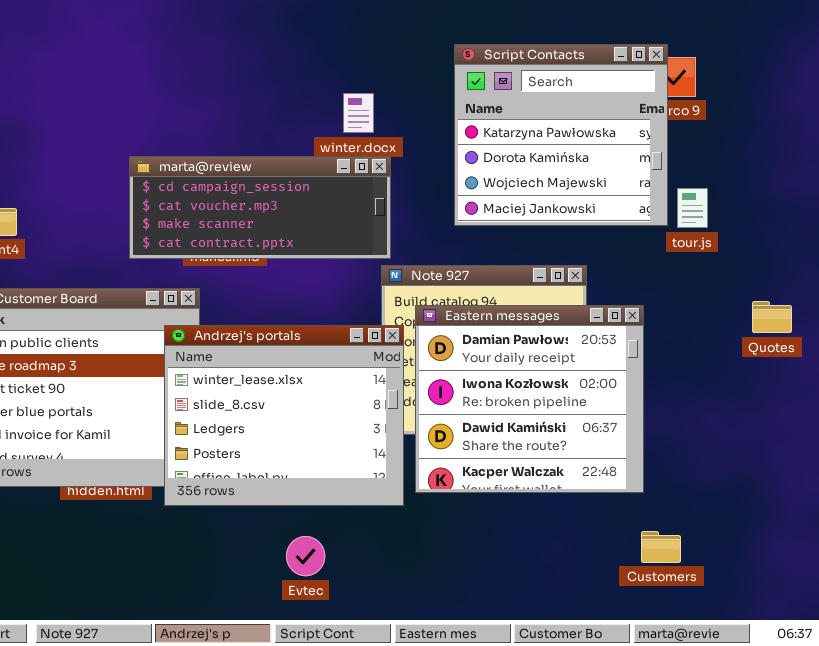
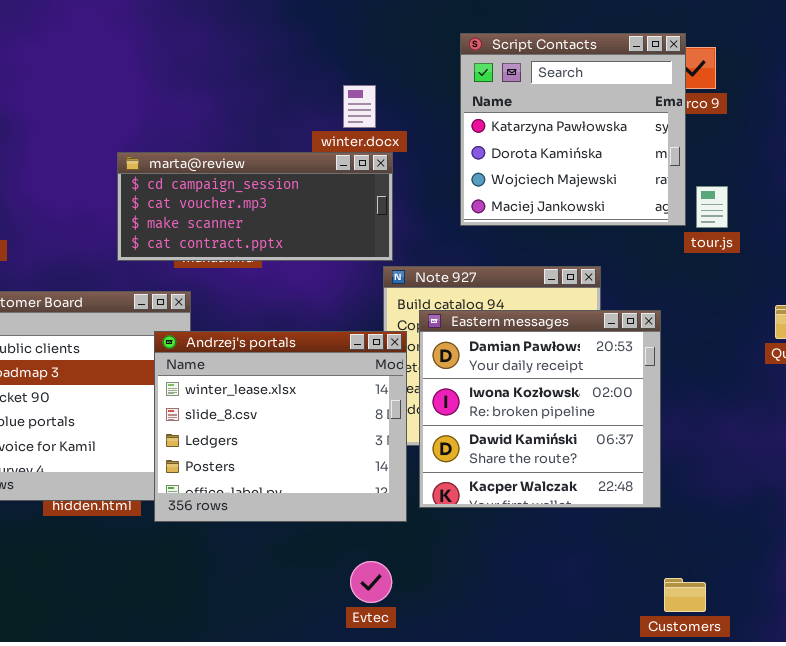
Customers: [641,531,681,563] -> [664,578,706,612], moved
Evtec: [286,536,325,576] -> [350,561,392,603], moved

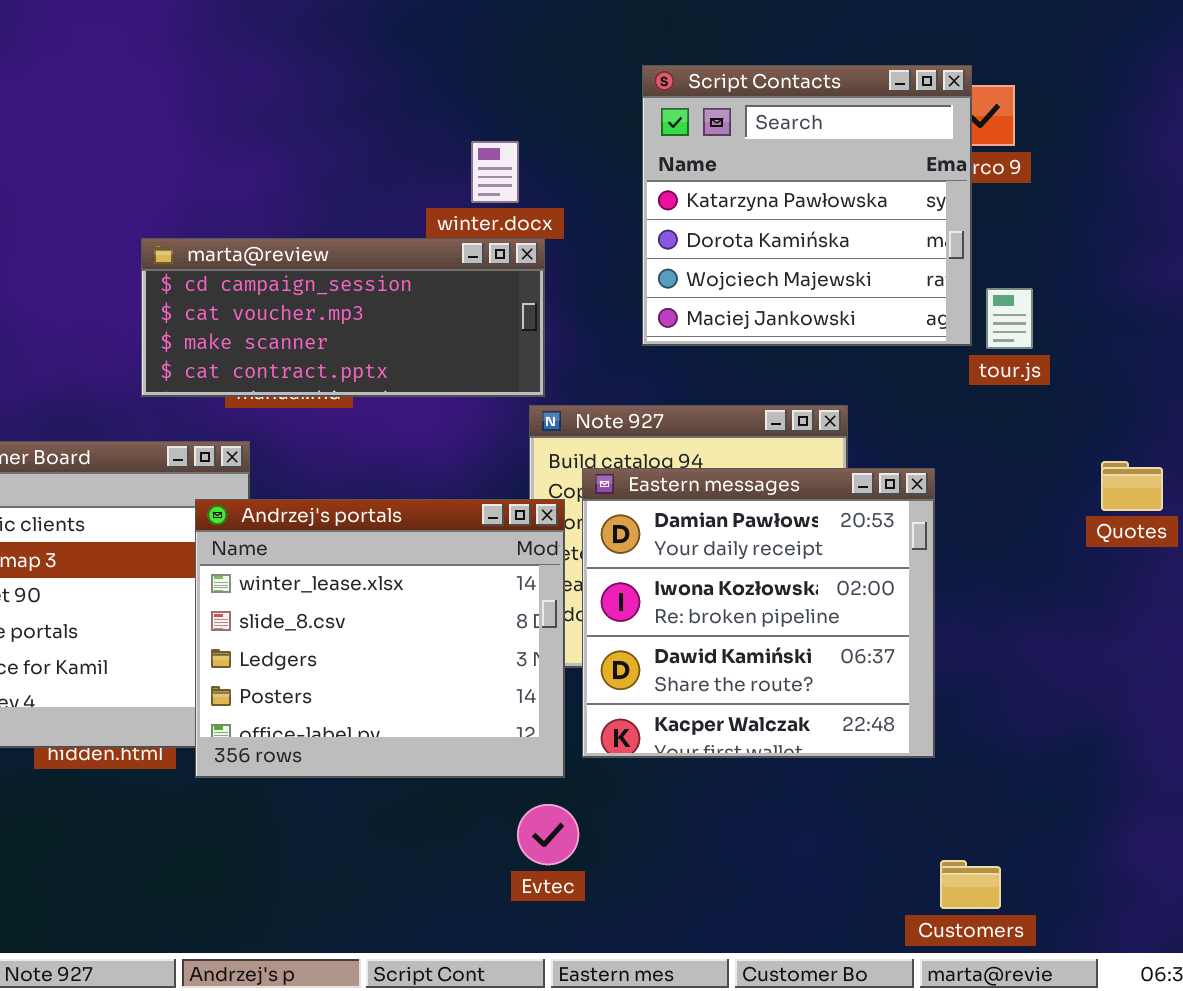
Evtec: [350,561,392,603] -> [517,804,579,865], moved

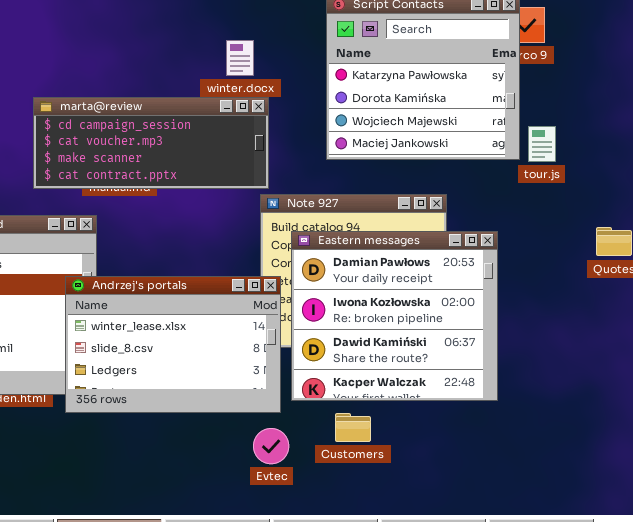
Andrzej's portals: [195,499,565,778] -> [65,276,281,413], resized
Customers: [940,860,1001,909] -> [335,413,371,442], moved

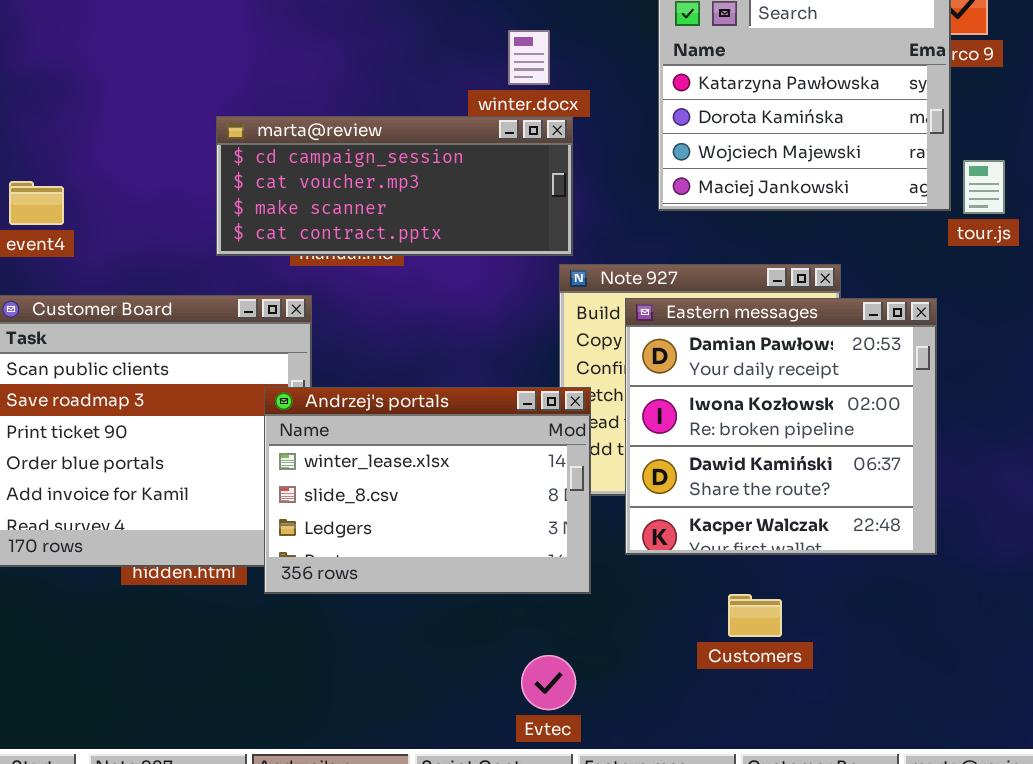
Eastern messages: [291,231,498,401] -> [625,298,937,555], moved
Customers: [335,413,371,442] -> [728,594,782,637], moved
Evtec: [253,428,289,464] -> [521,655,576,710], moved

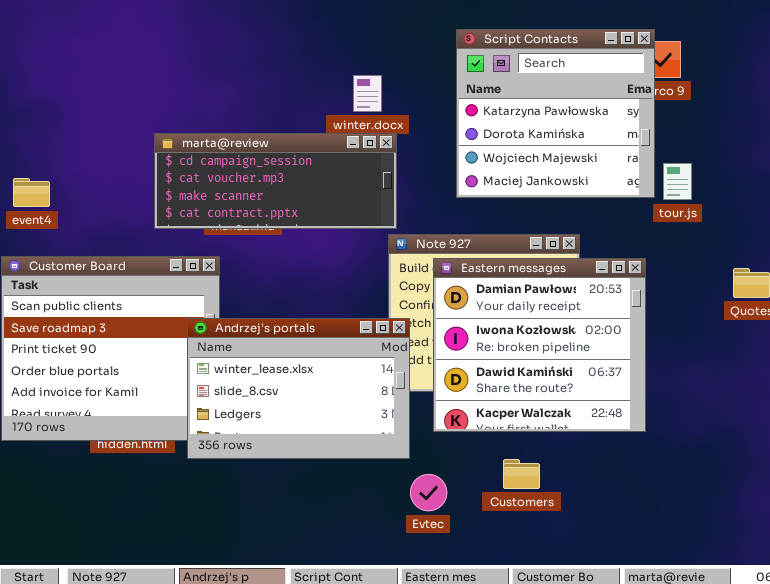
Evtec: [521,655,576,710] -> [410,474,447,511], moved

